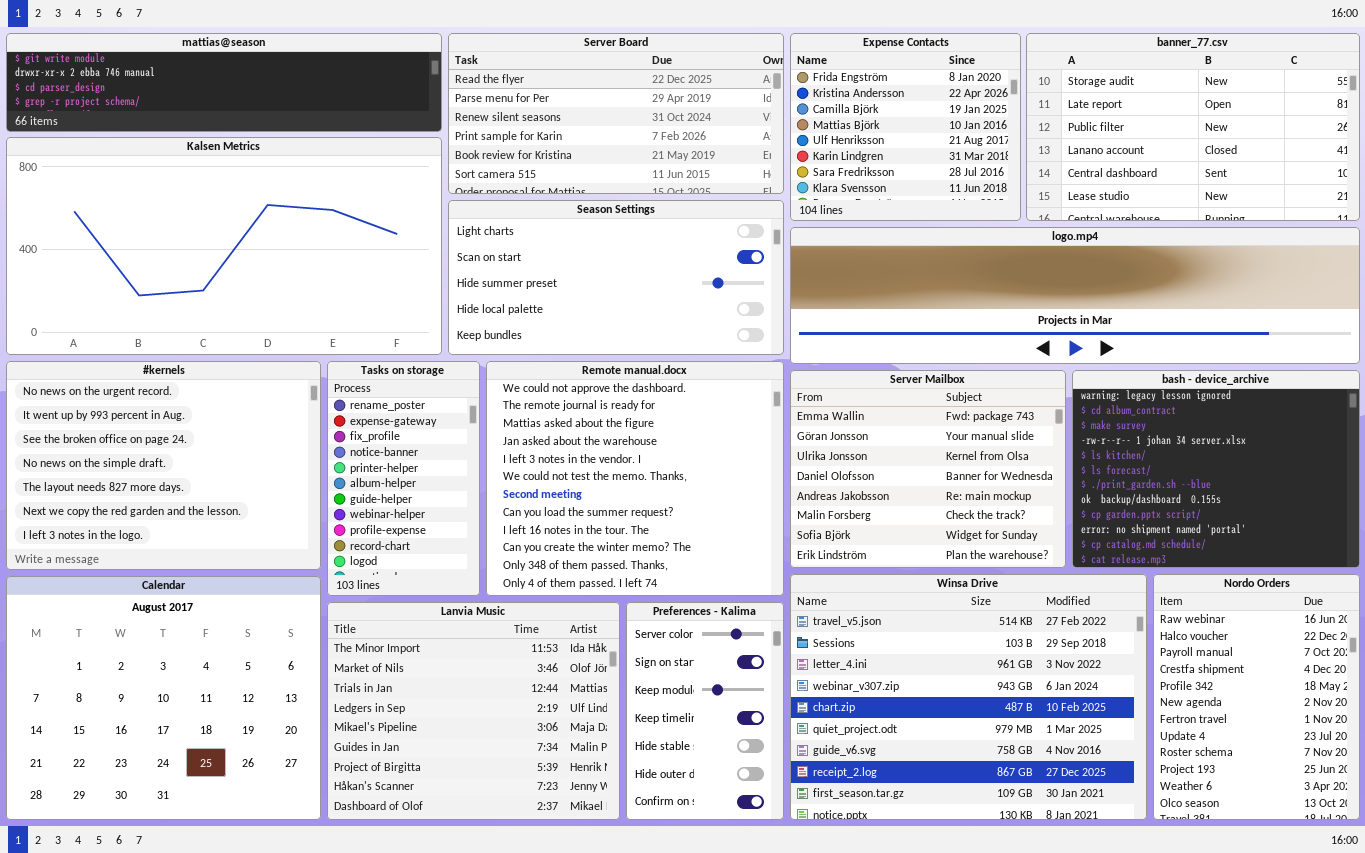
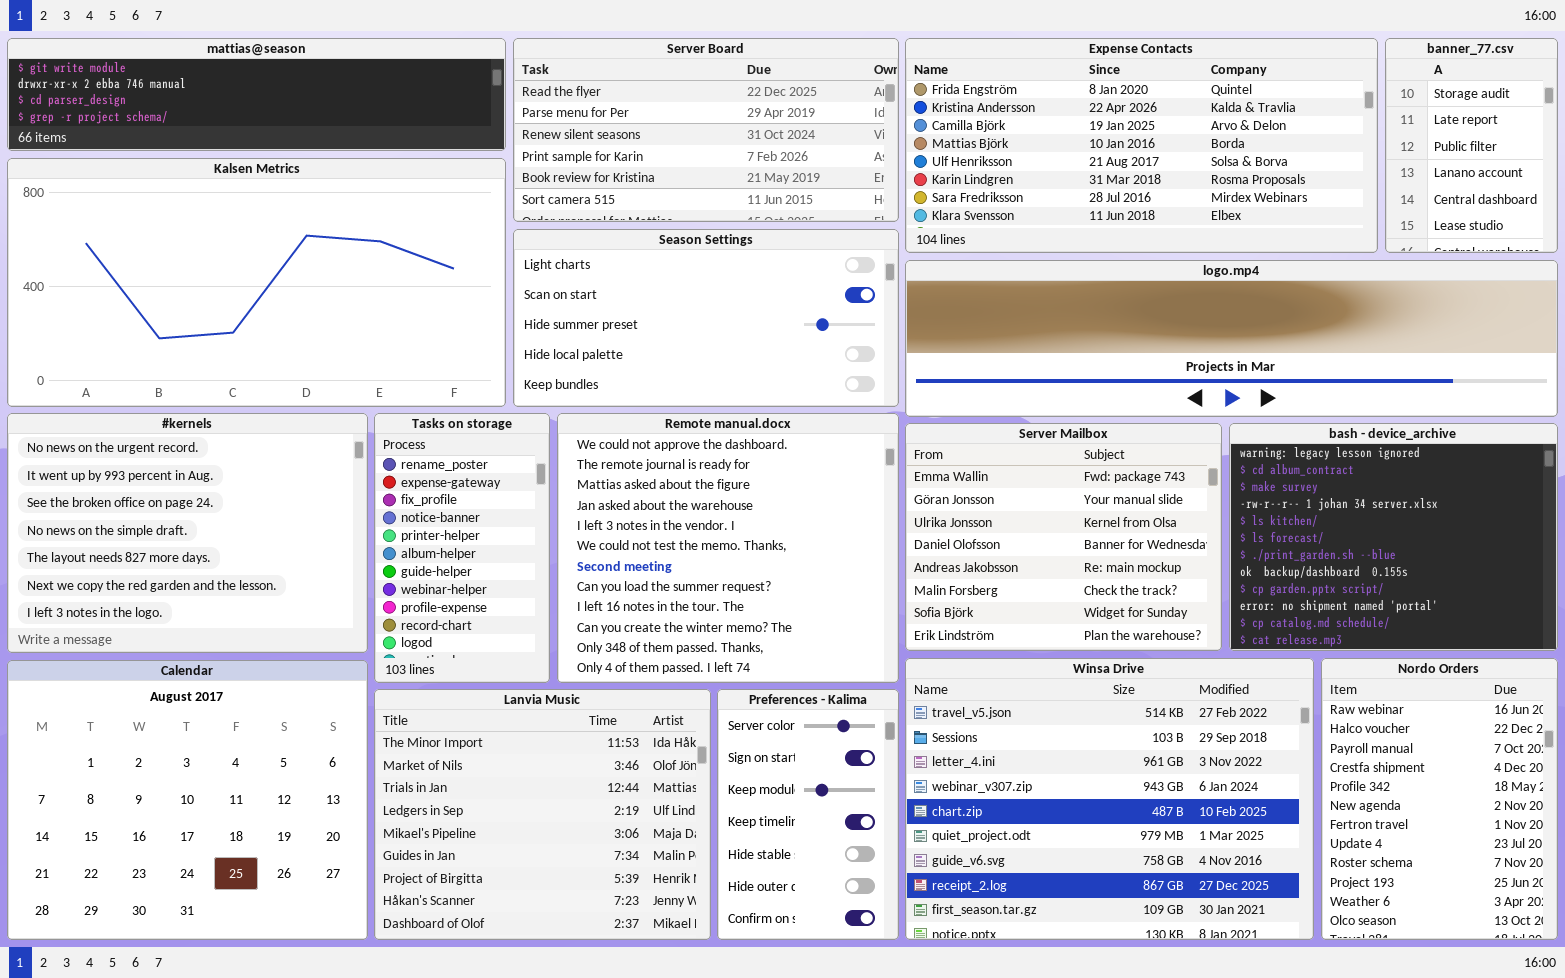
Expense Contacts: [790,33,1021,221] -> [905,38,1378,253], resized
banner_77.csv: [1026,33,1360,221] -> [1385,38,1558,253], resized

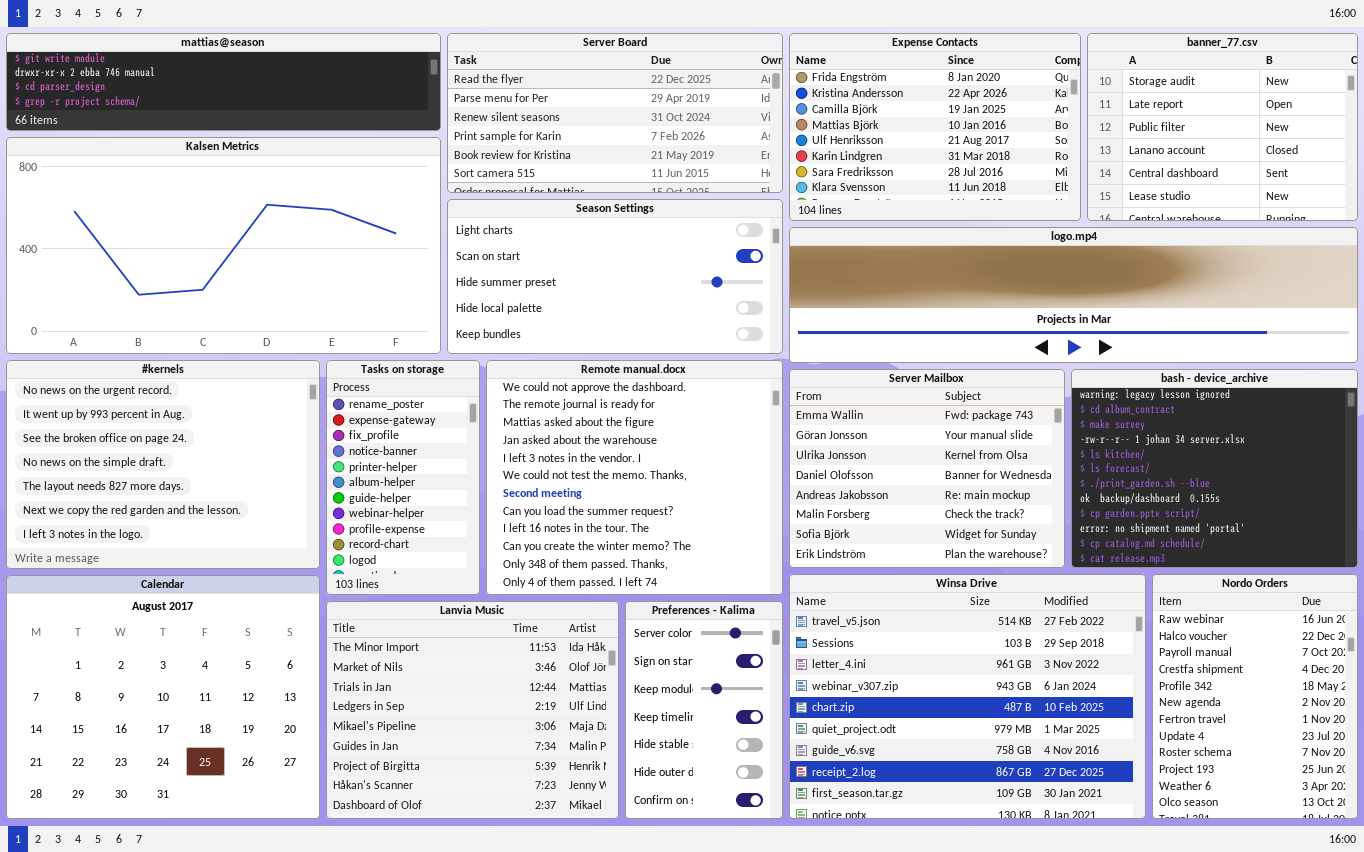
Expense Contacts: [905,38,1378,253] -> [789,33,1081,221], resized
banner_77.csv: [1385,38,1558,253] -> [1087,33,1358,221], resized

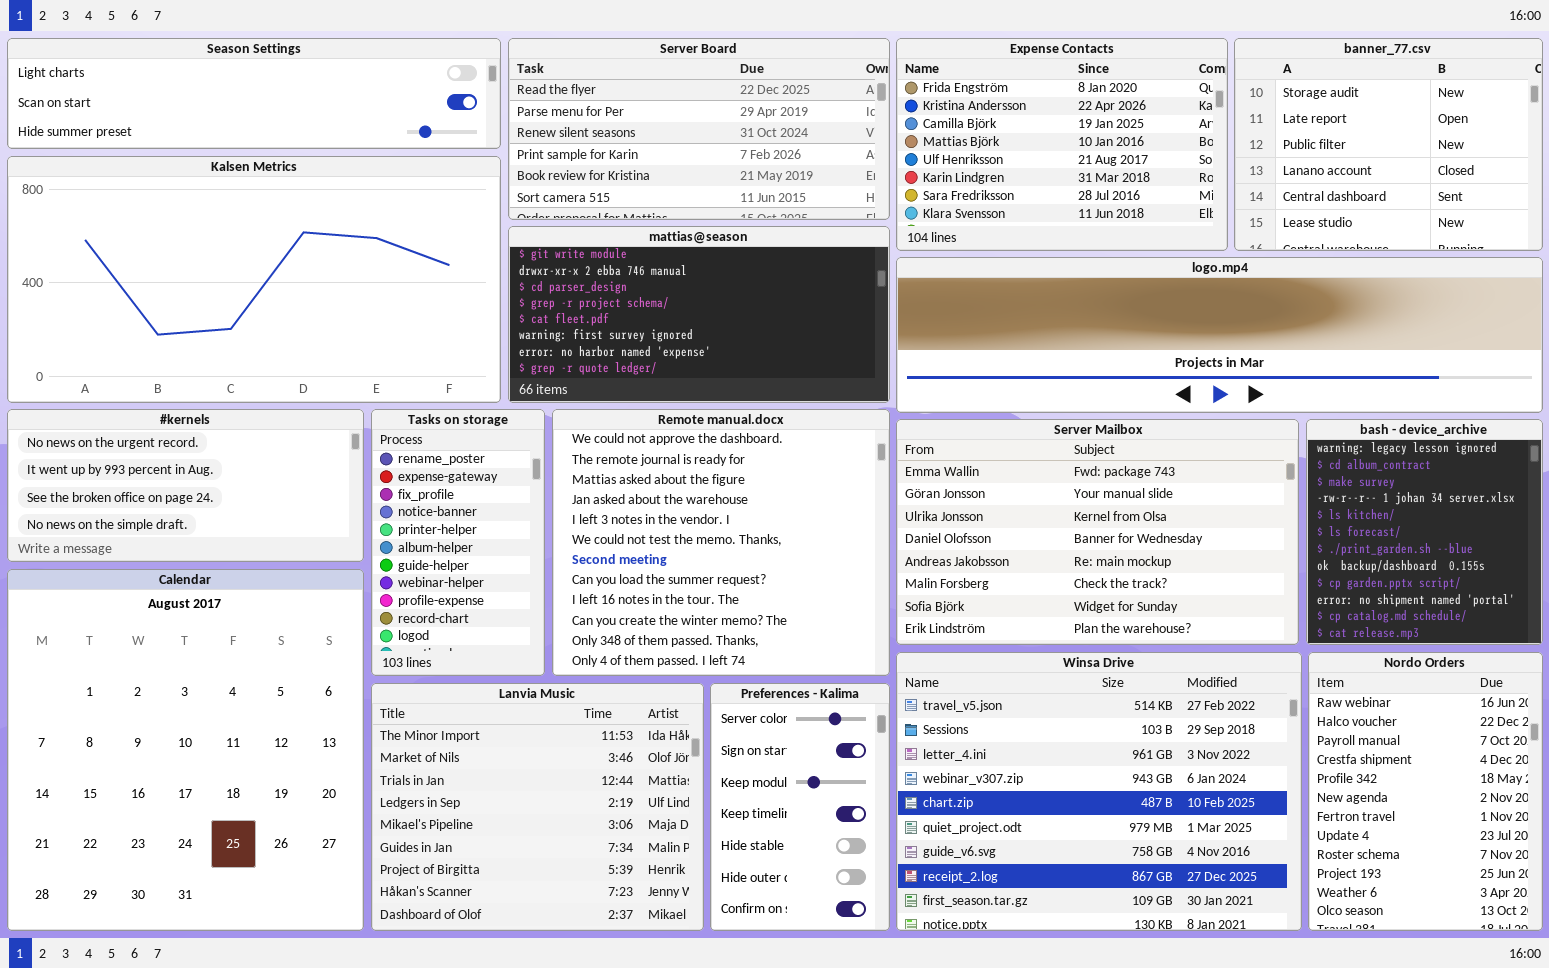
mattias@season: [6,33,441,131] -> [508,226,890,403], moved, resized
Season Settings: [447,199,783,354] -> [7,38,501,149], moved, resized
#kernels: [6,360,320,569] -> [7,409,364,562], resized
Server Mailbox: [789,369,1065,568] -> [896,419,1299,645], resized
bash - device_archive: [1071,369,1358,568] -> [1306,419,1543,645], resized
Calendar: [6,575,320,819] -> [7,569,364,931], resized

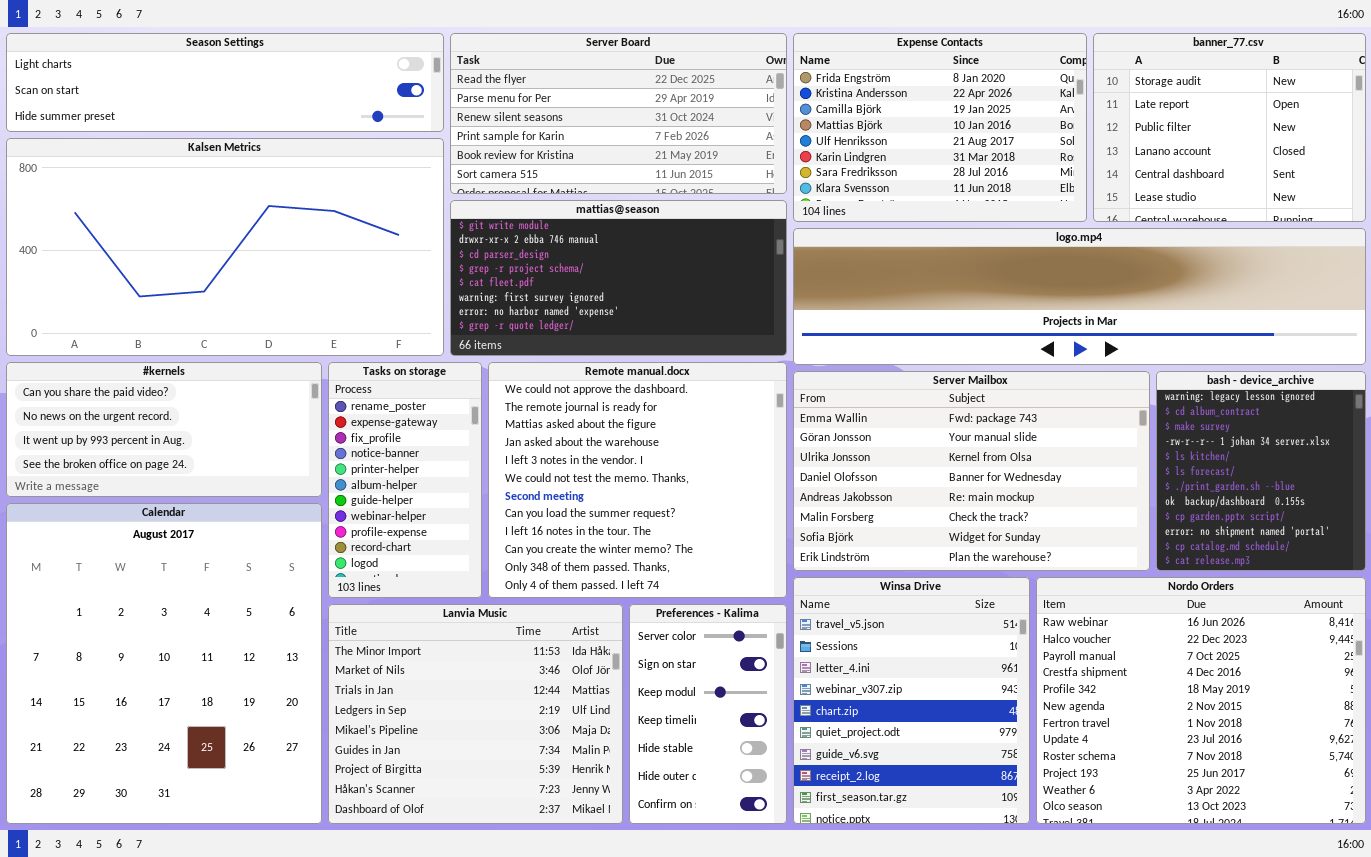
#kernels: [7,409,364,562] -> [6,362,322,497], scrolled up 1 row
Winsa Drive: [896,652,1302,931] -> [793,577,1030,824], resized
Nordo Orders: [1308,652,1543,931] -> [1036,577,1366,824], resized

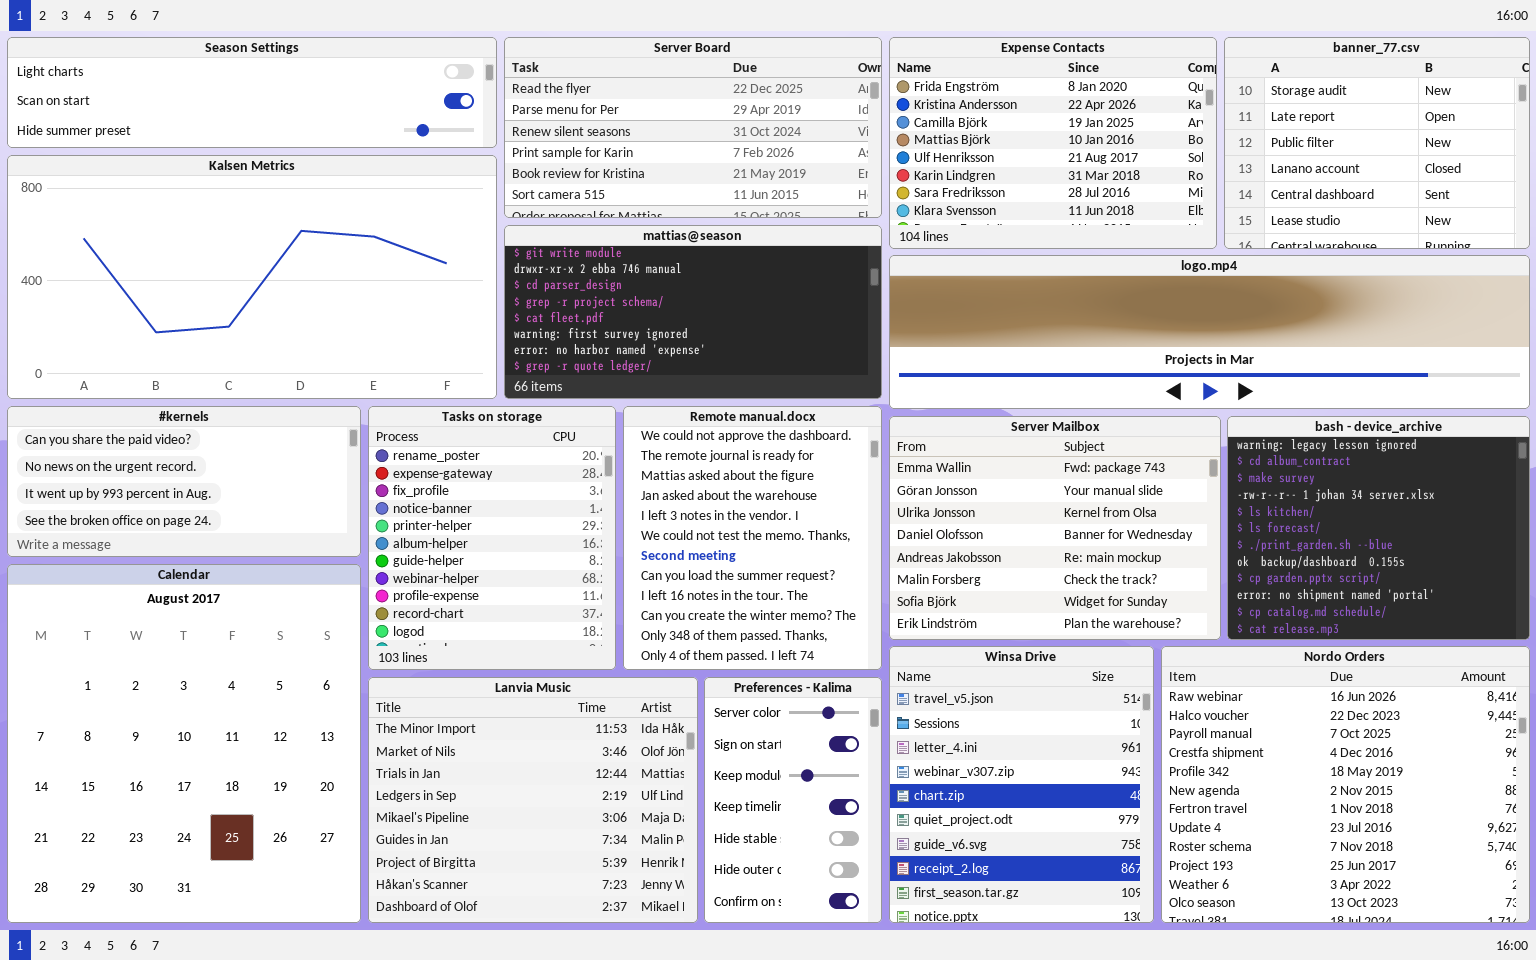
Tasks on storage: [328,362,482,598] -> [368,406,616,670], resized
Remote manual.docx: [488,362,787,598] -> [623,406,882,670], resized
Server Mailbox: [793,371,1150,571] -> [889,416,1221,640], resized
bash - device_archive: [1156,371,1366,571] -> [1227,416,1530,640], resized

